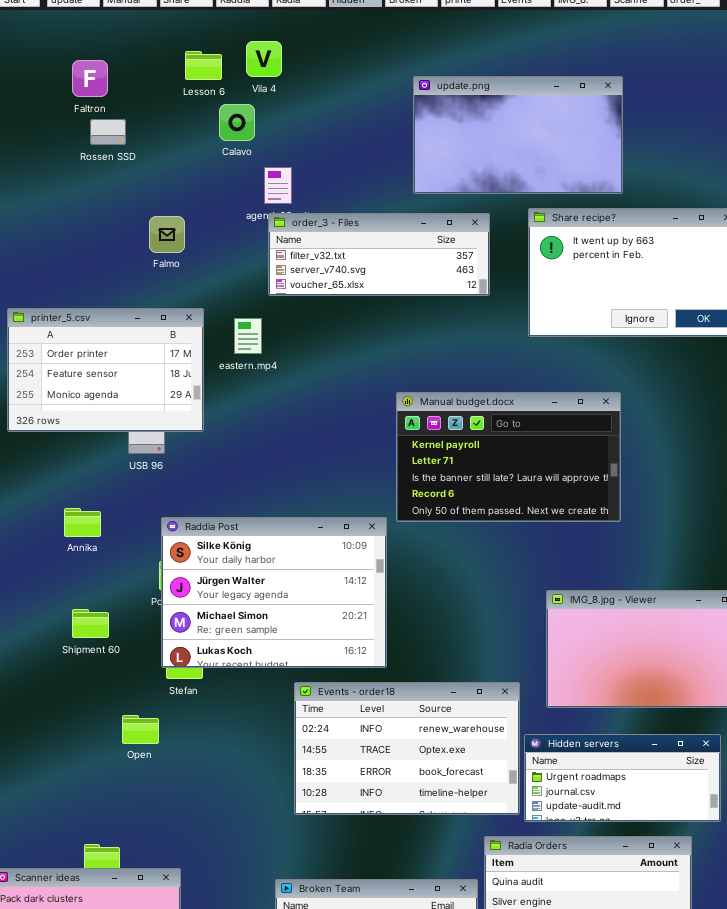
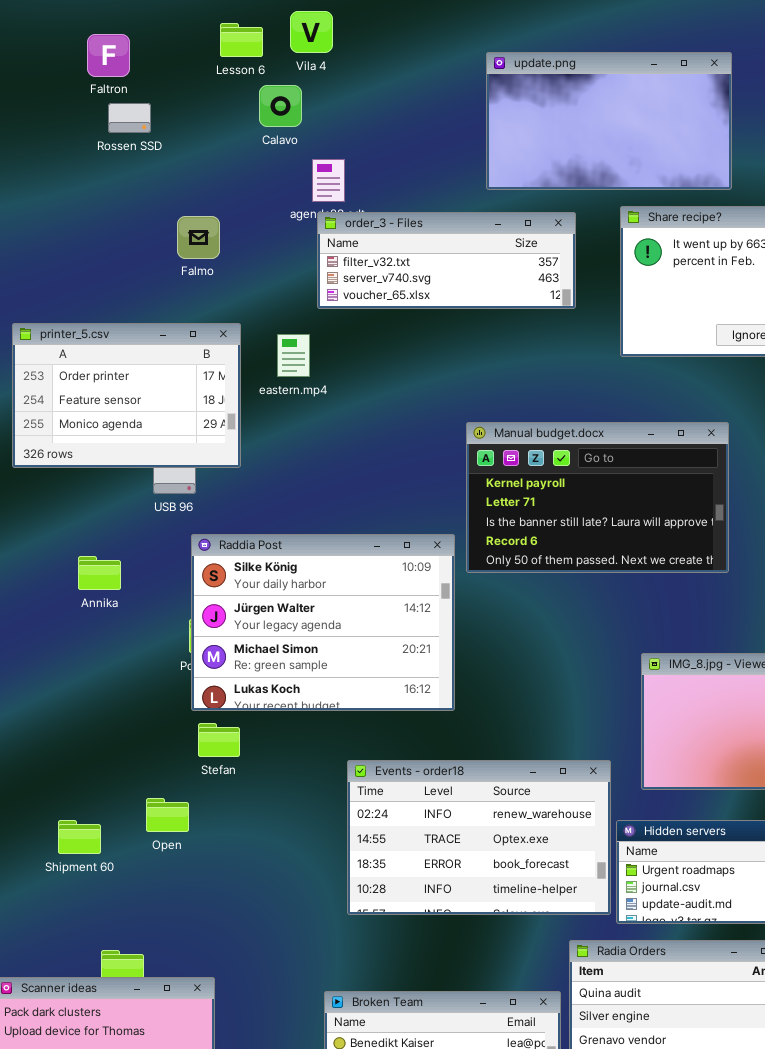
Raddia Post: [161,517,387,668] -> [191,534,455,711], moved
Shipment 60: [72,609,109,638] -> [58,820,101,854], moved

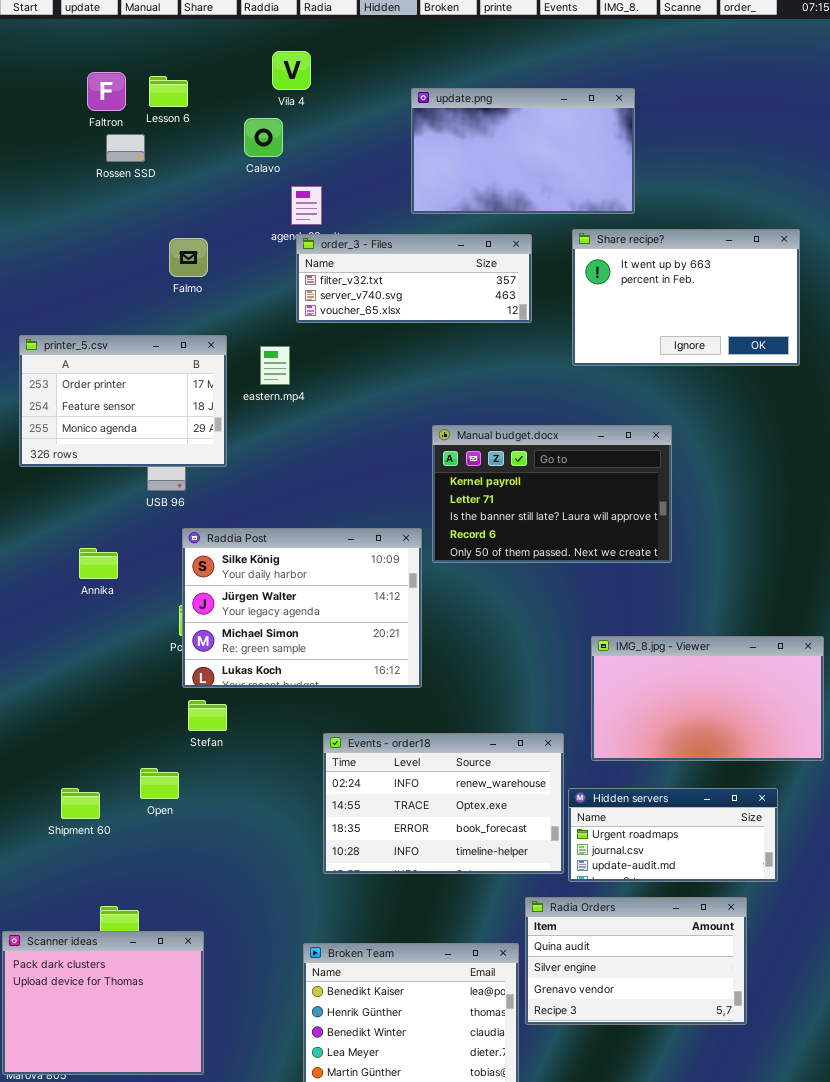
Lesson 6: [220,23,263,57] -> [149,76,188,107], moved
update.png: [486,52,732,190] -> [411,88,635,214], moved

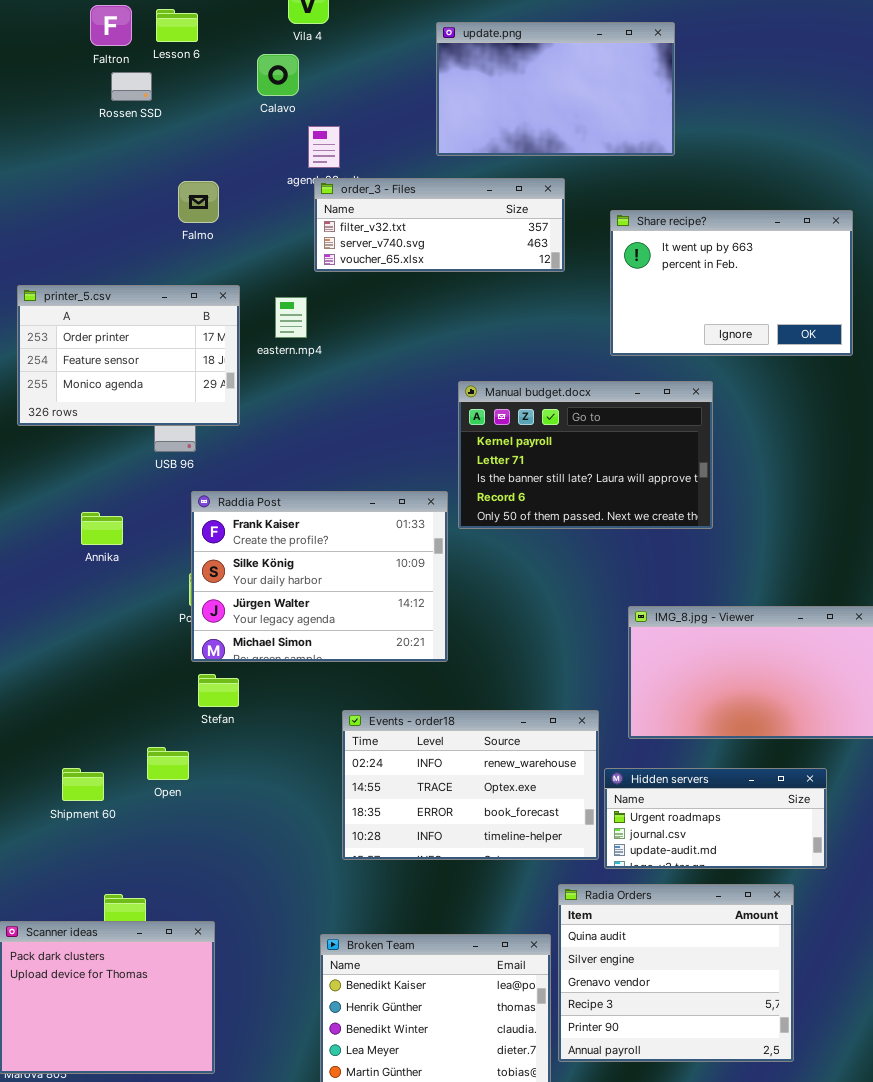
Share recipe?: [572,229,800,366] -> [610,210,853,356], moved
Raddia Post: [182,528,422,688] -> [191,491,448,662], scrolled up 1 row
Radia Orders: [525,897,747,1025] -> [558,884,794,1062], resized

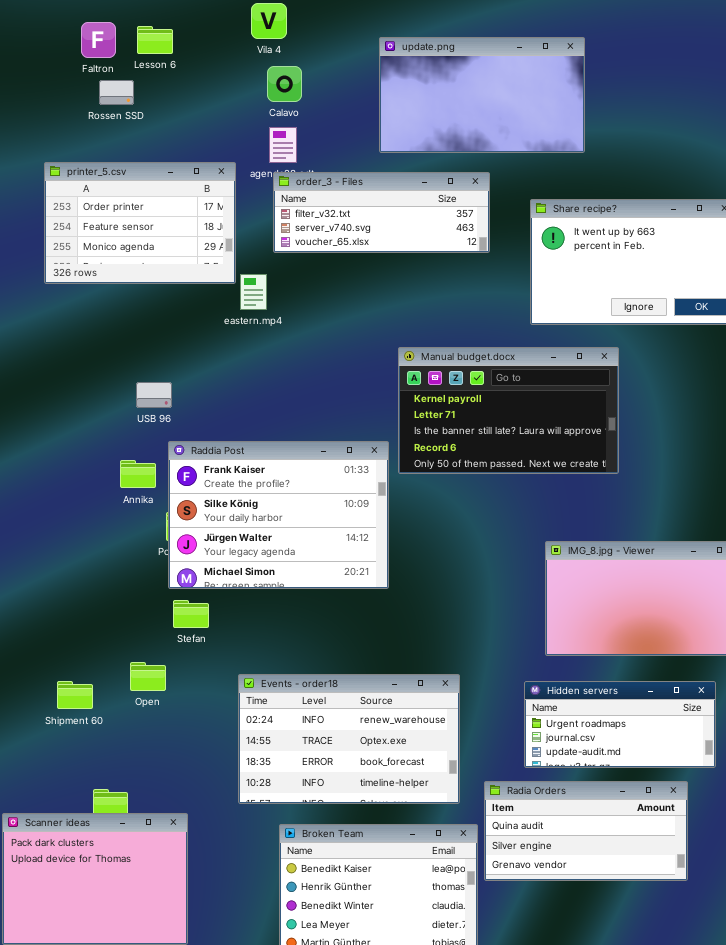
Calavo: [257,54,299,96] -> [267,66,302,102], moved
printer_5.csv: [17,285,240,426] -> [44,162,236,284], moved
Annika: [81,512,123,545] -> [120,460,156,488], moved
Events - order18: [342,710,599,860] -> [238,674,460,804], moved
Radia Orders: [558,884,794,1062] -> [484,781,688,881], resized

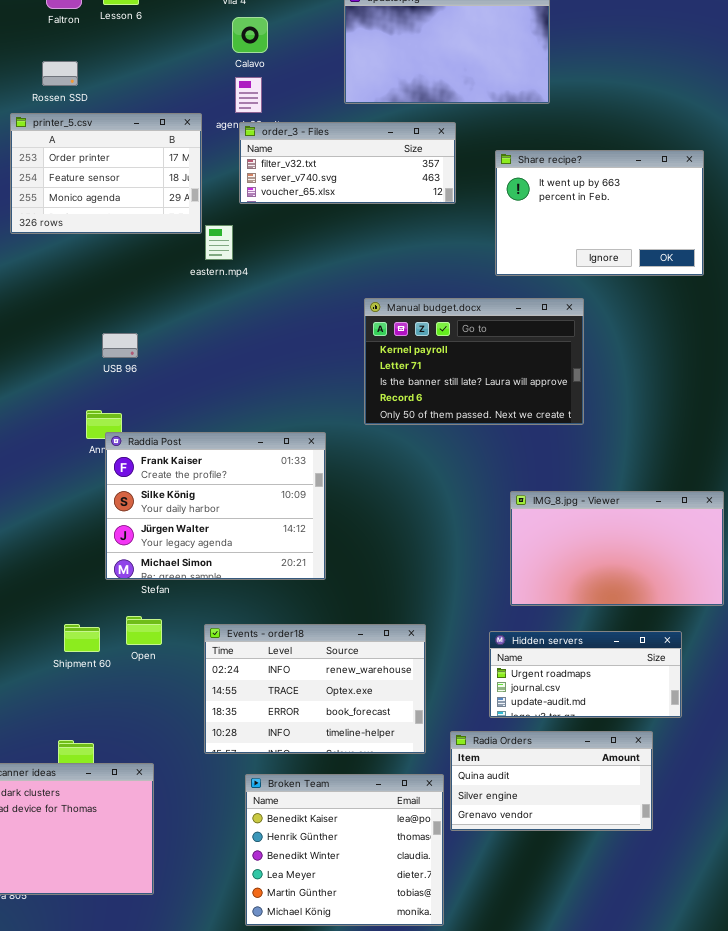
Rossen SSD: [99,80,134,105] -> [42,61,78,86], moved
Raddia Post: [168,441,389,589] -> [105,432,326,580], moved
Open: [130,662,166,691] -> [126,616,162,645], moved
Shipment 60: [57,681,93,709] -> [64,624,100,652], moved

